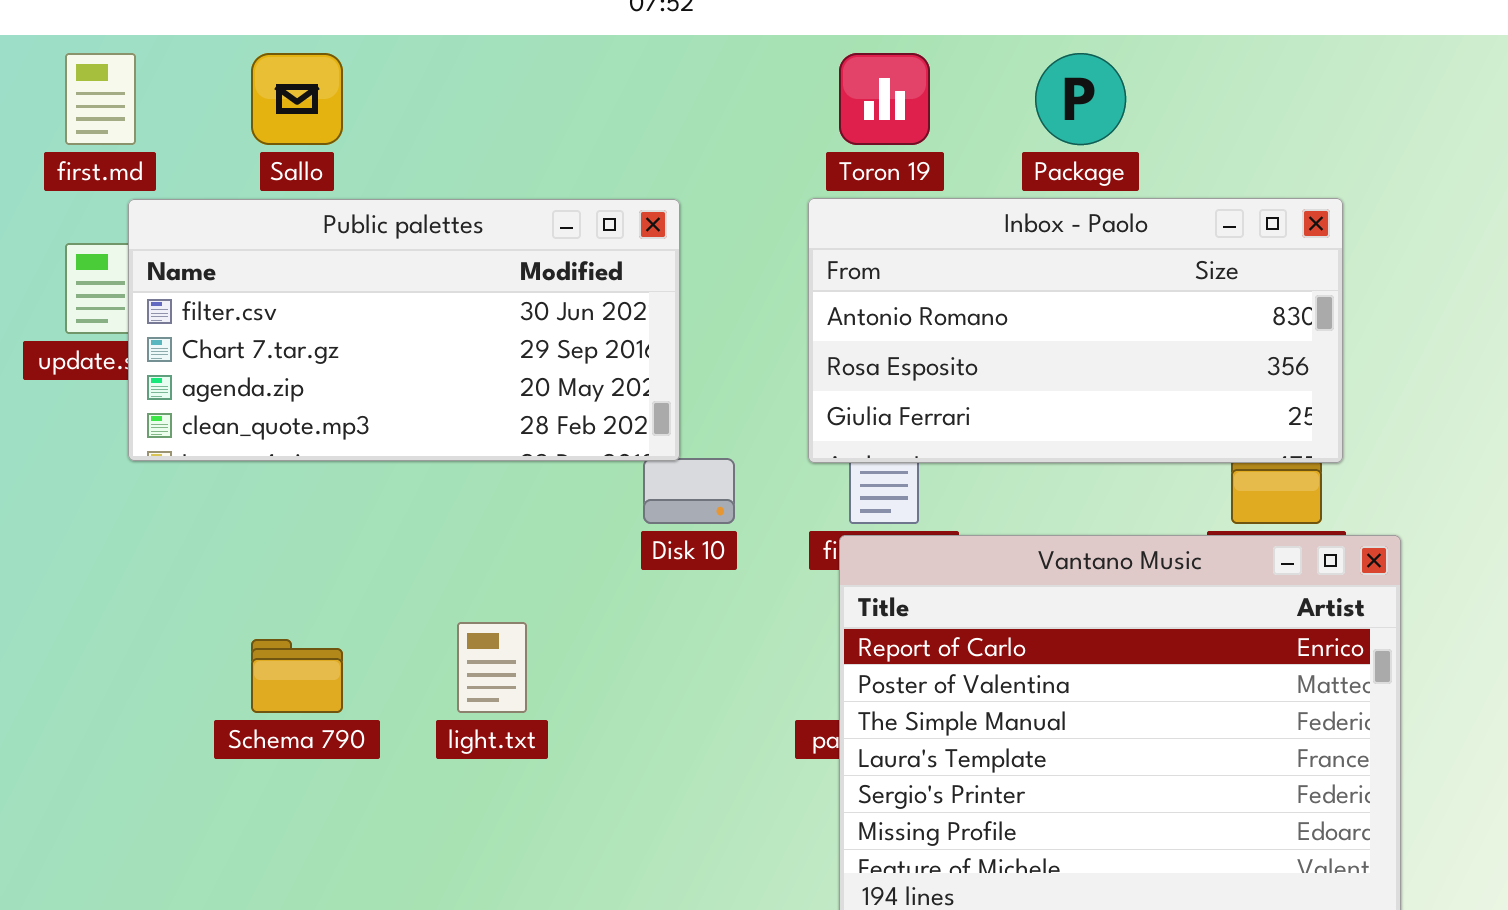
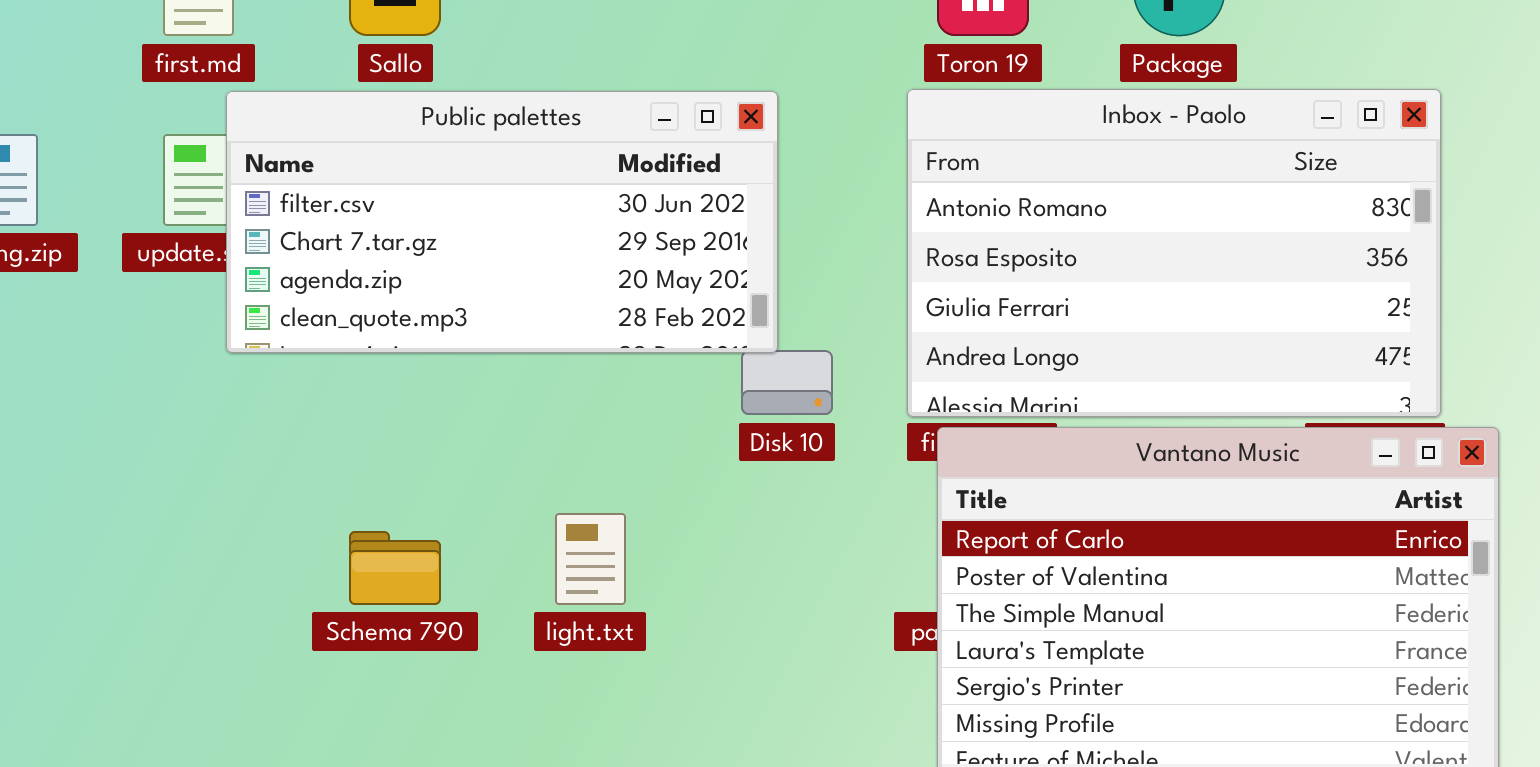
Inbox - Paolo: [808,198,1343,463] -> [907,89,1441,417], resized

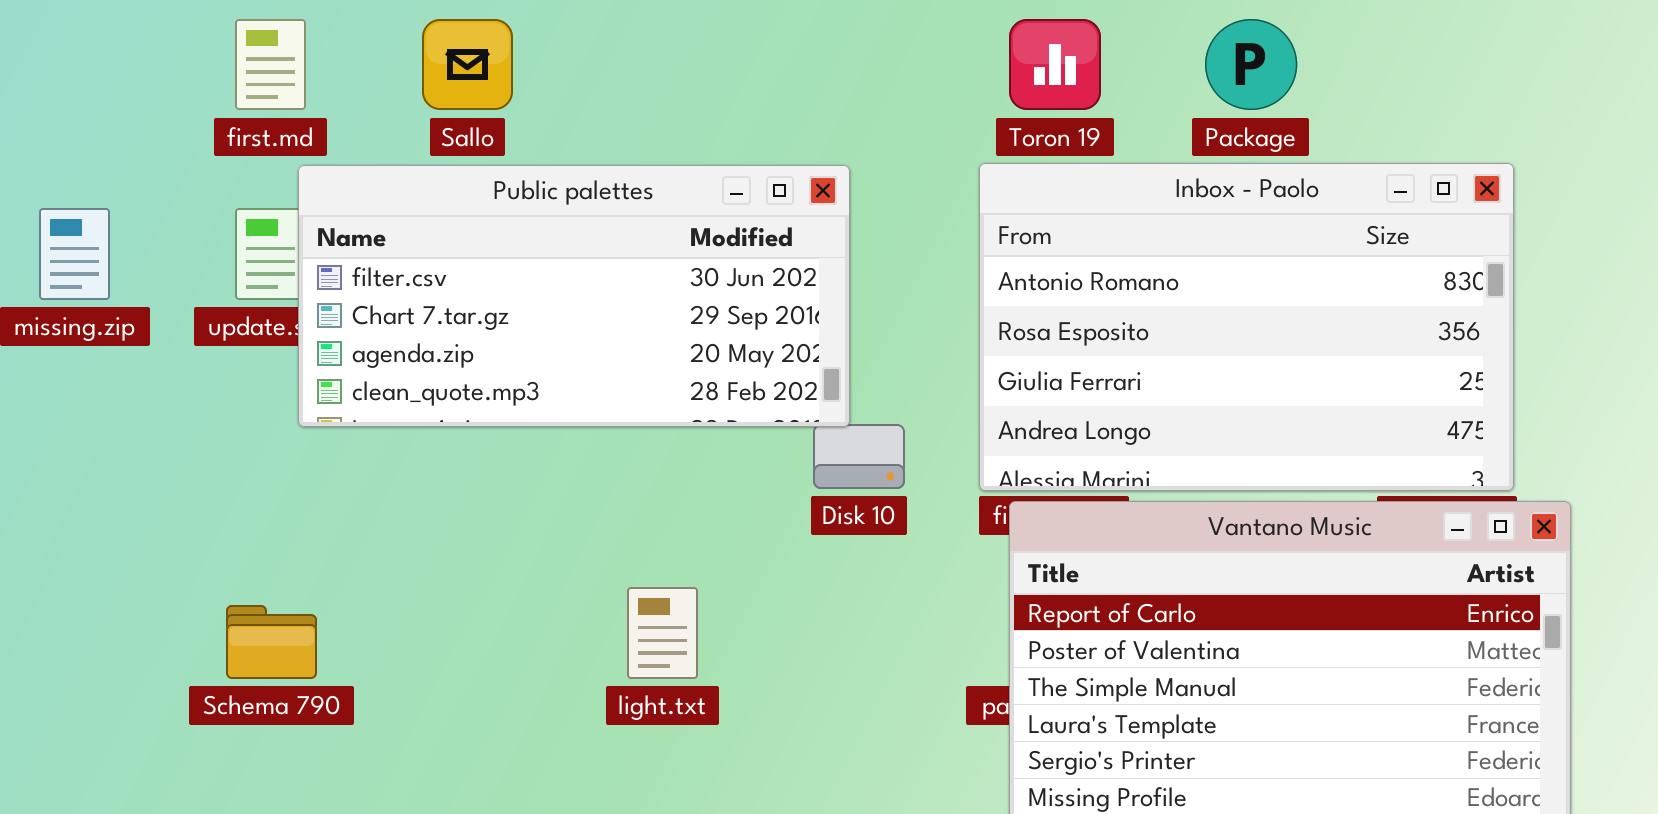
Schema 790: [349,531,441,605] -> [226,605,317,679], moved

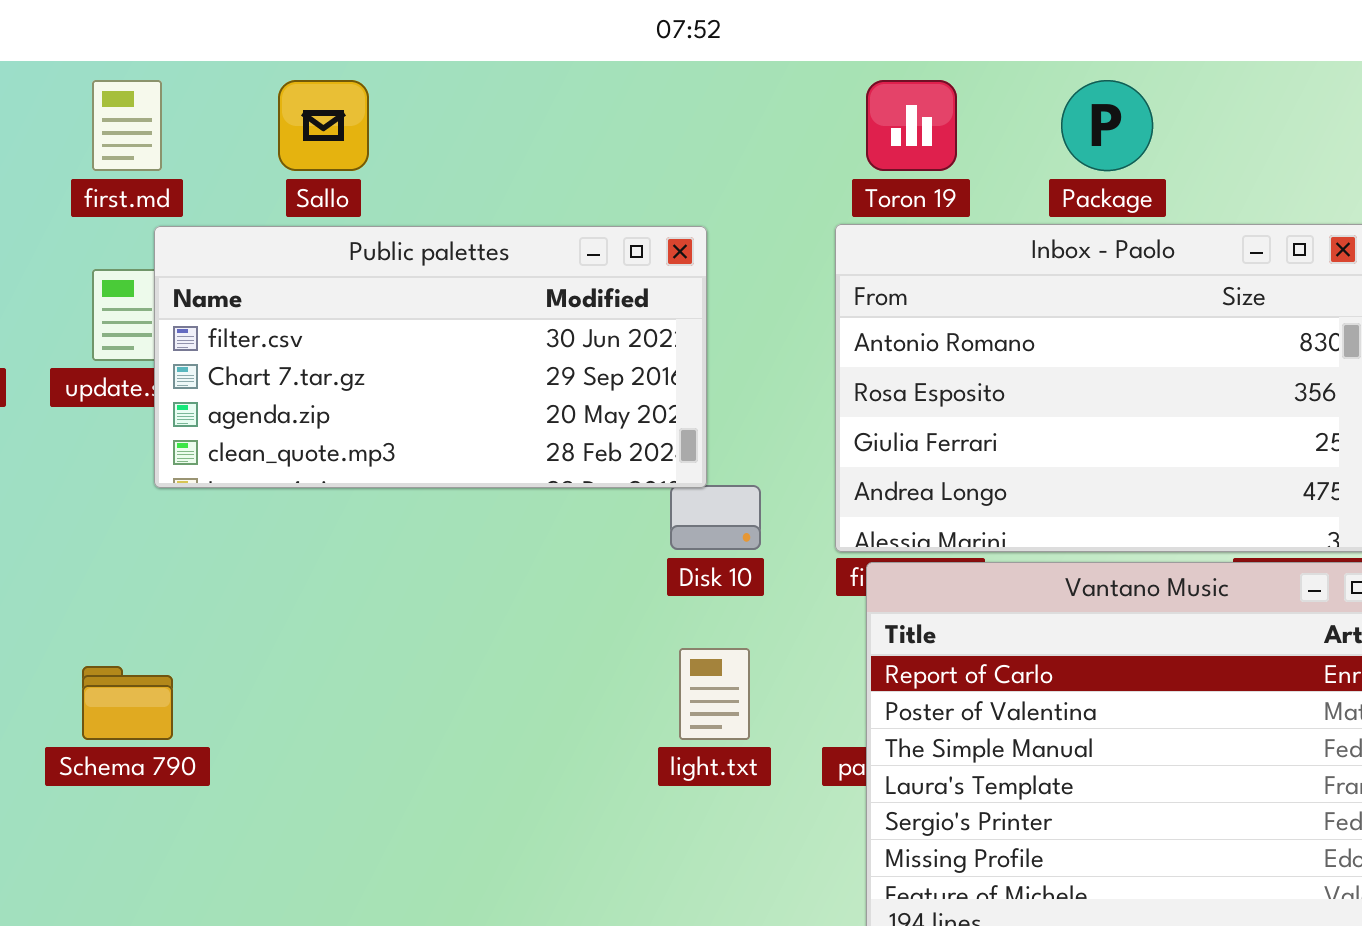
light.txt: [627,587,698,679] -> [679,648,750,740], moved

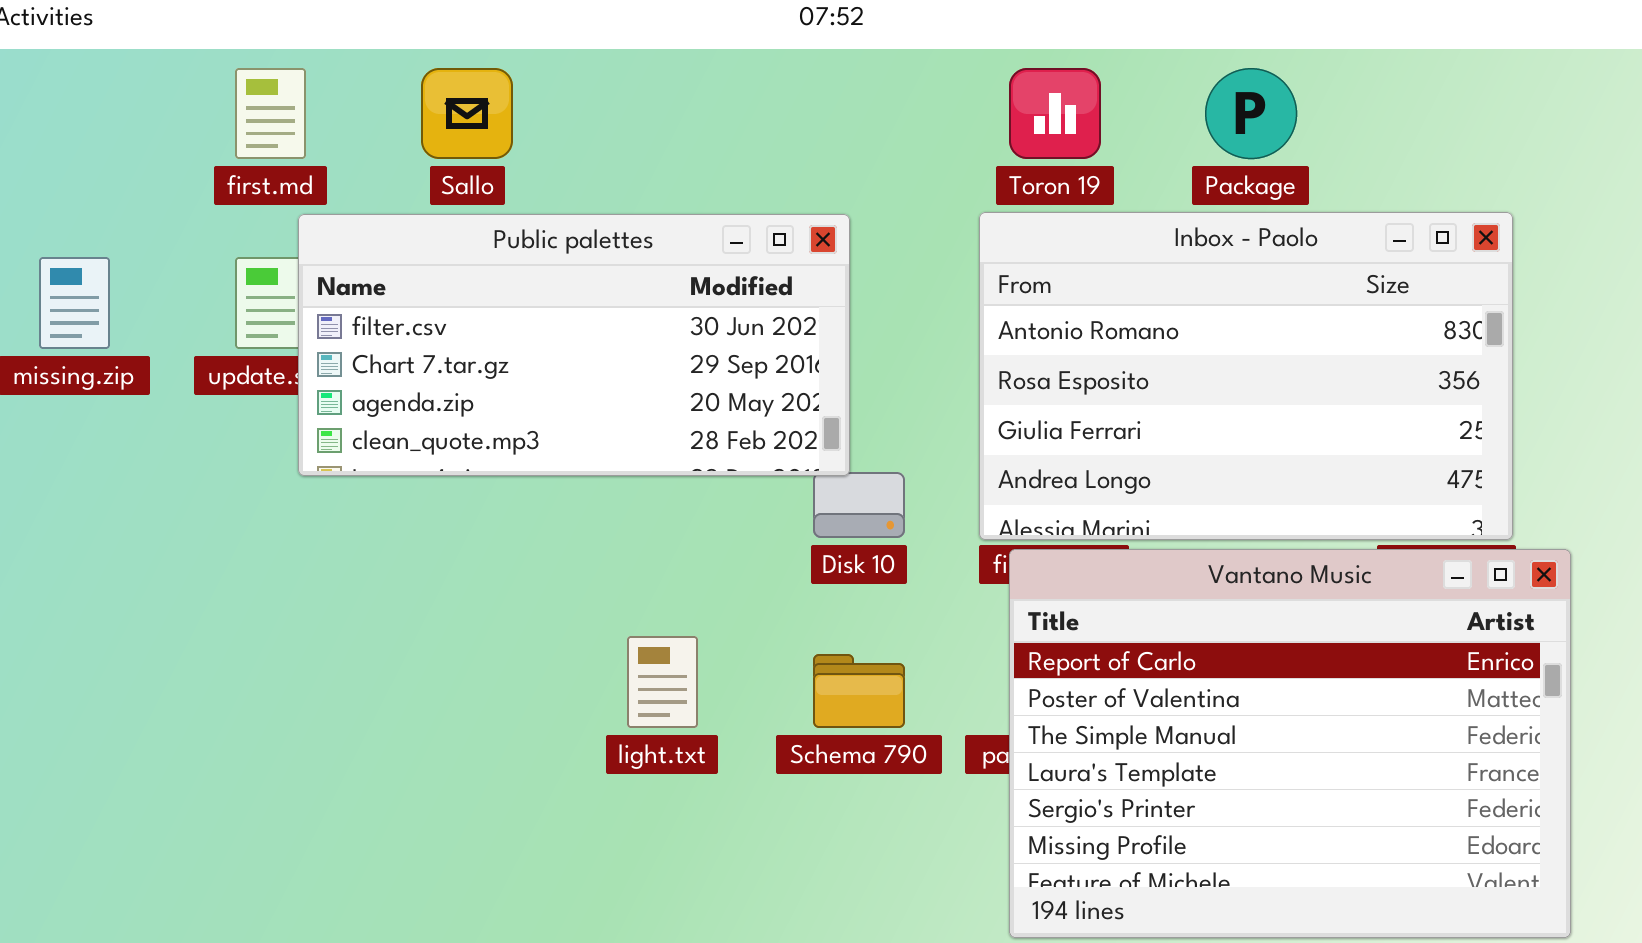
light.txt: [679,648,750,740] -> [627,636,698,728], moved
Schema 790: [82,666,173,740] -> [813,654,905,728], moved

